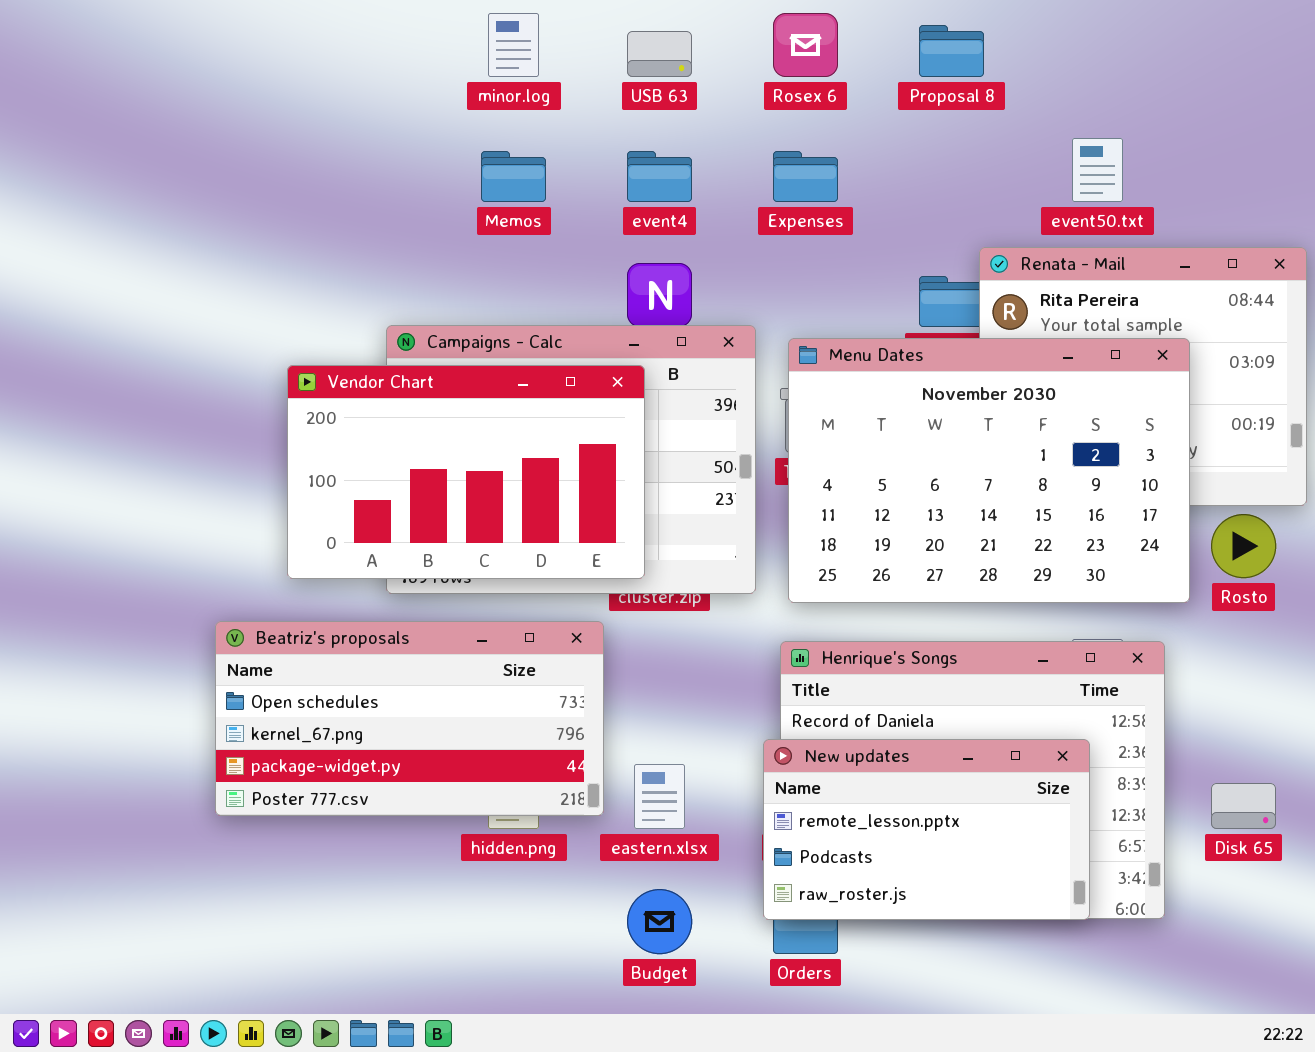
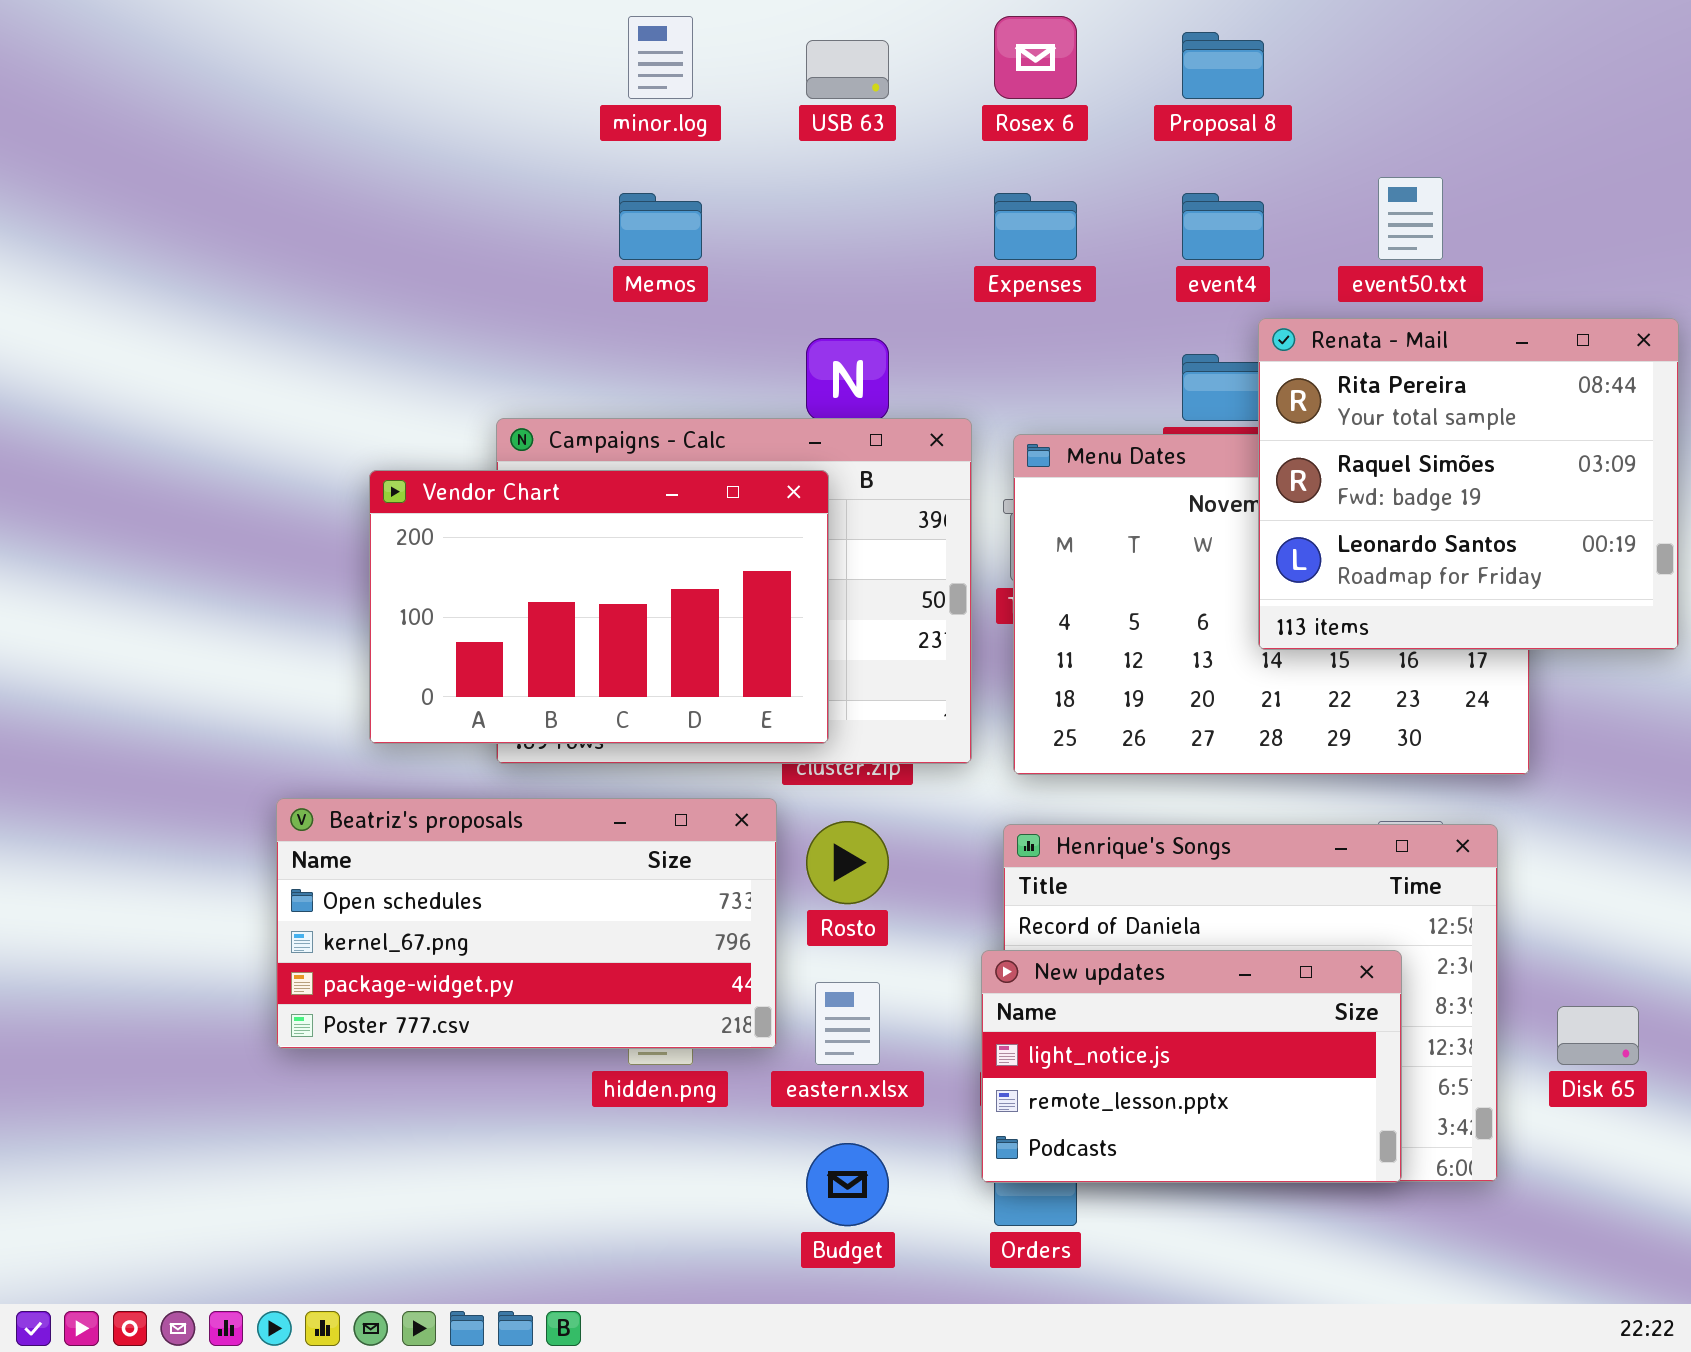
event4: [627,151,692,202] -> [1182,193,1264,260], moved
Renata - Mail: [979,247,1307,506] -> [1258,318,1679,650], raised
Rosto: [1211,514,1276,578] -> [806,821,889,904], moved
New updates: [763,739,1090,920] -> [981,950,1402,1183], scrolled up 1 row

